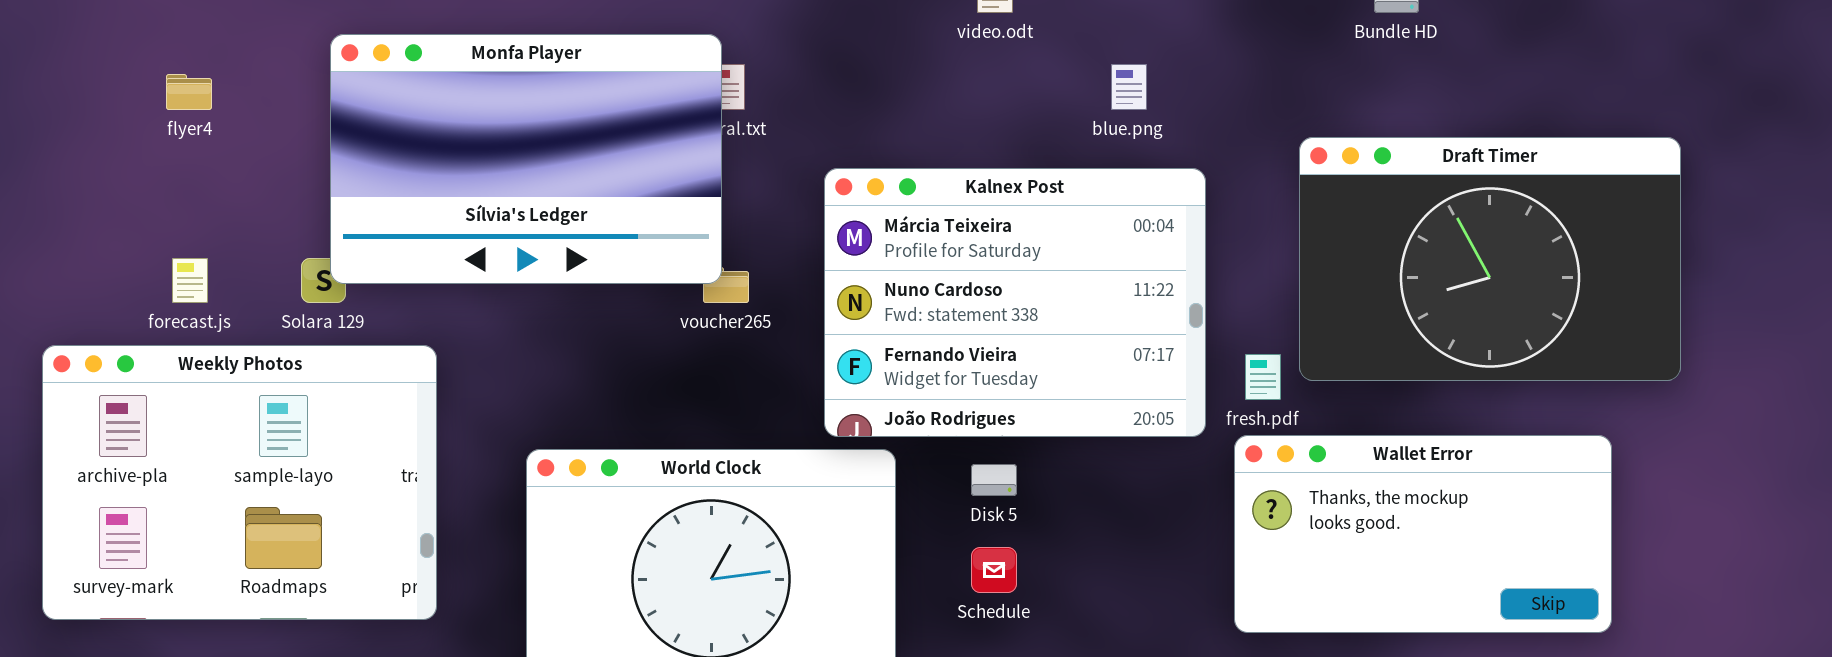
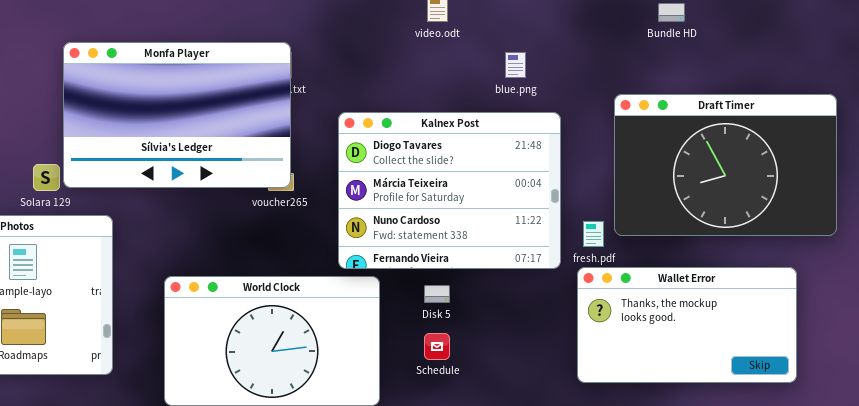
Monfa Player: [330,34,722,284] -> [63,42,291,188], moved
Kalnex Post: [824,168,1206,437] -> [338,112,561,269], scrolled up 1 row

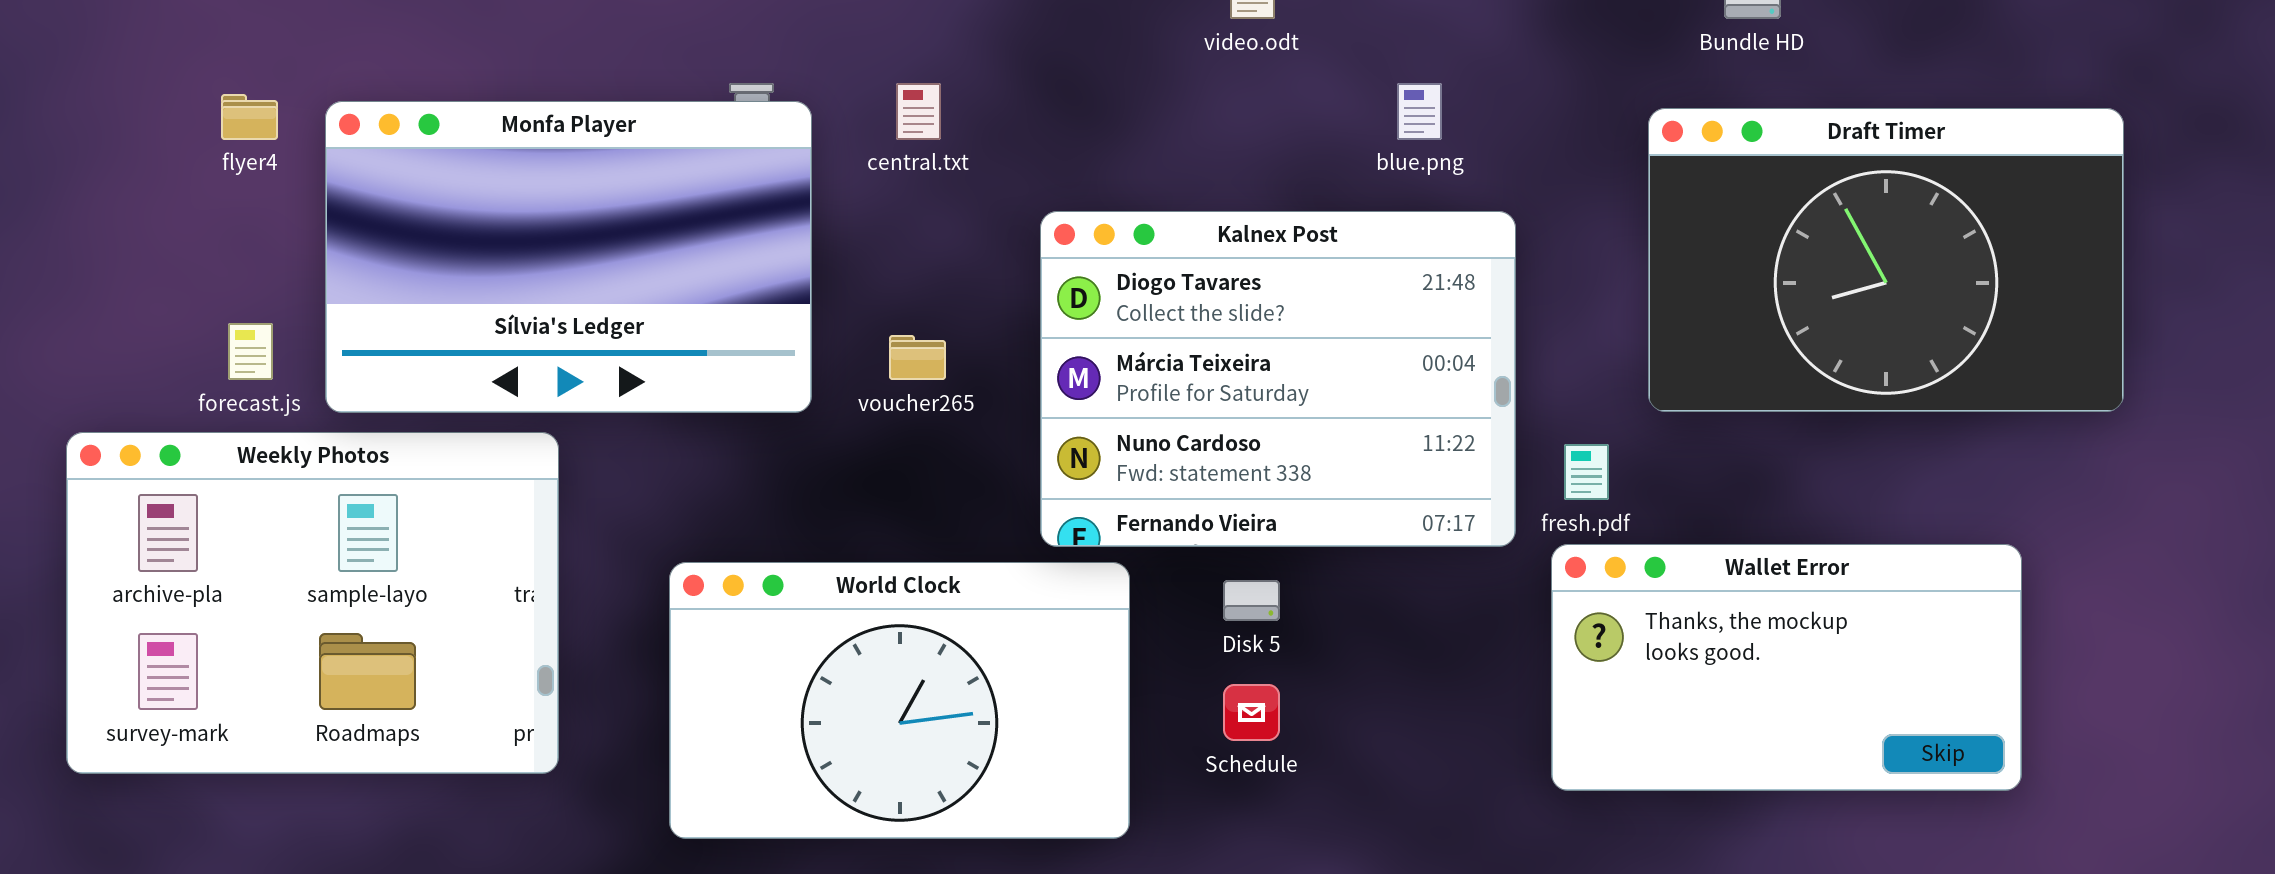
Monfa Player: [63,42,291,188] -> [325,101,812,413], moved
Draft Timer: [614,94,837,236] -> [1648,108,2124,412], moved

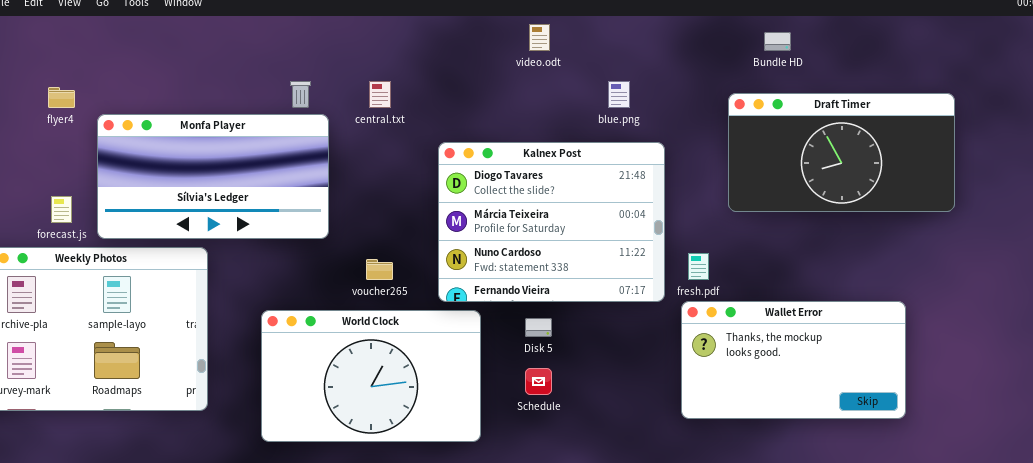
Monfa Player: [325,101,812,413] -> [97,114,329,239], resized
Draft Timer: [1648,108,2124,412] -> [728,93,955,212], resized
voucher265: [889,335,946,380] -> [366,259,393,280], moved

